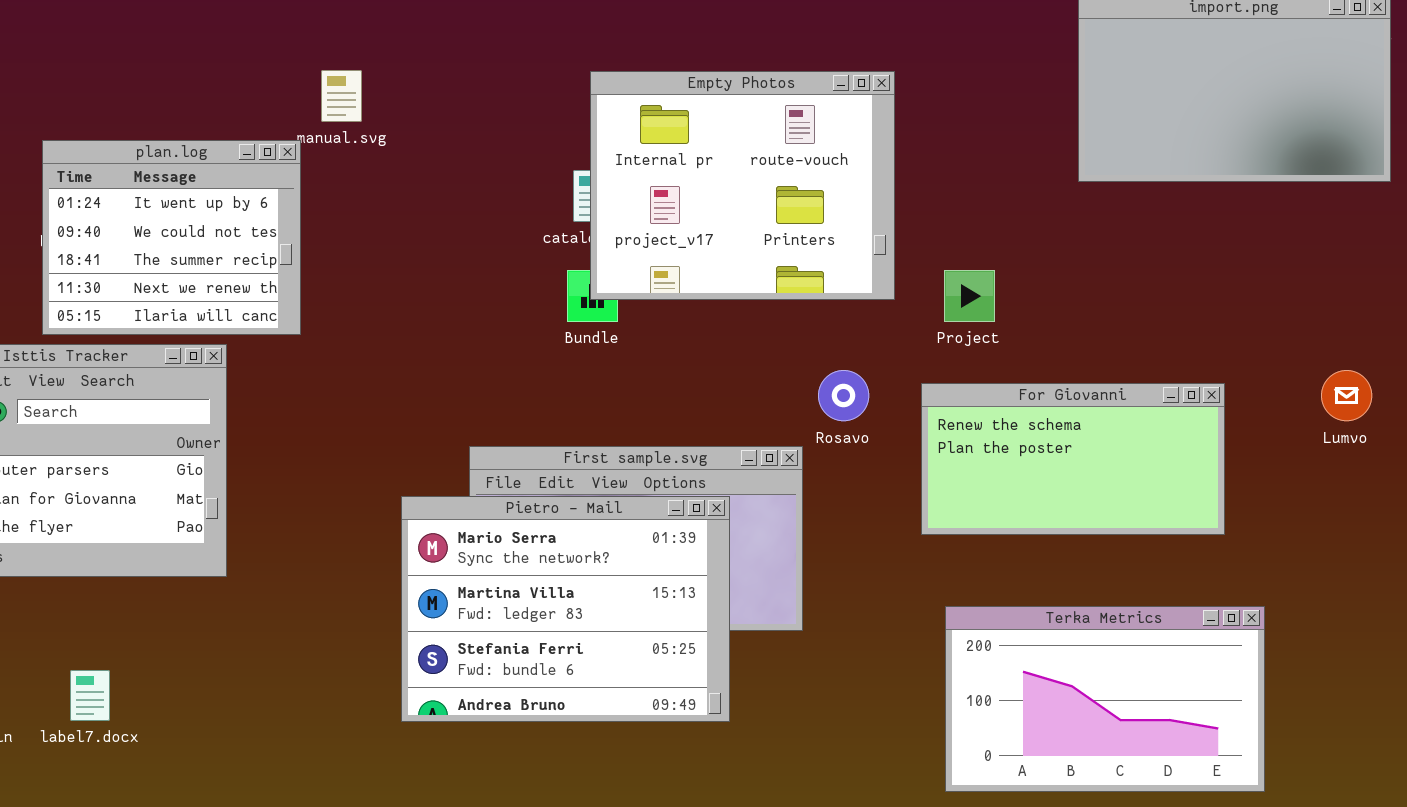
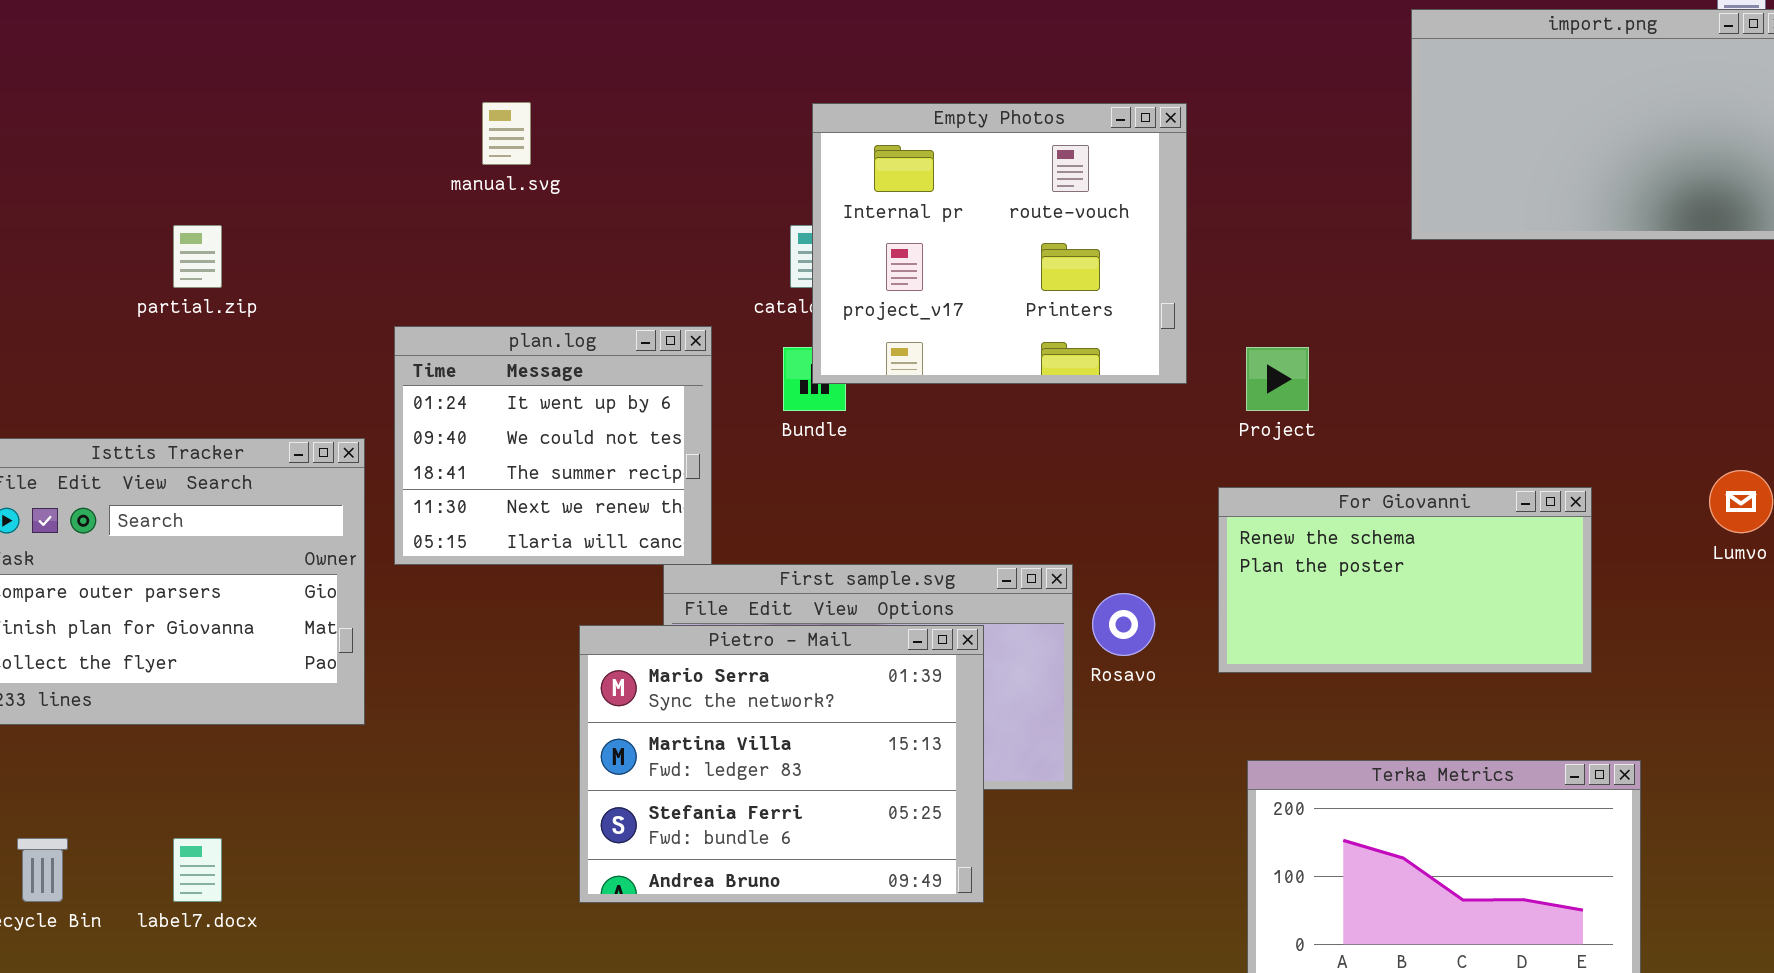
plan.log: [42,140,301,335] -> [394,326,712,565], moved
Rosavo: [818,370,869,421] -> [1092,593,1155,656], moved

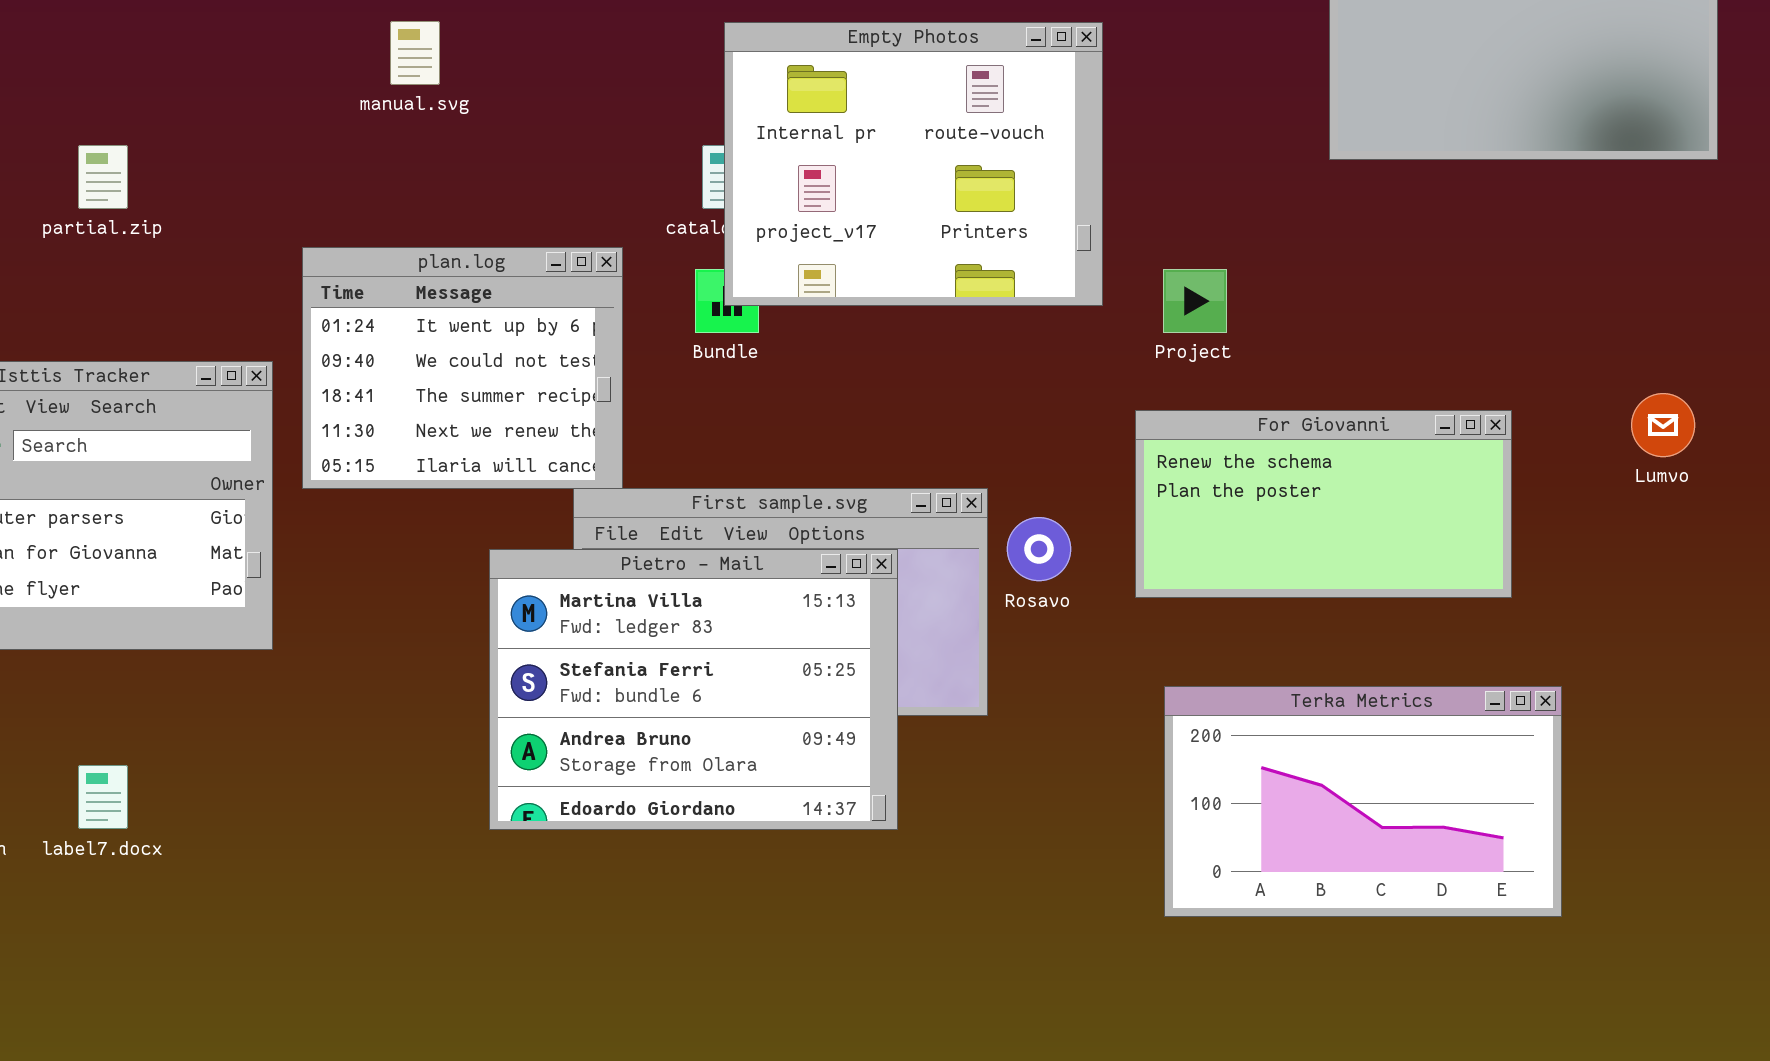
Pietro - Mail: [579,625,984,903] -> [489,549,898,830], scrolled down 1 row

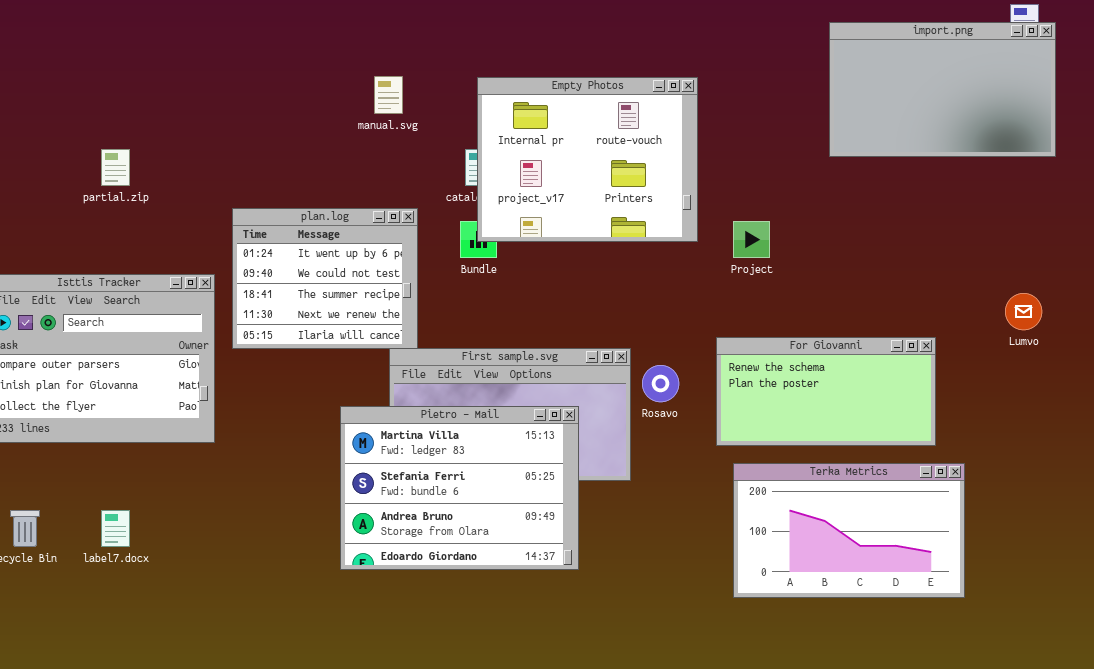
manual.svg: [390,21,440,85] -> [374,76,403,114], moved
For Giovanni: [1135,410,1512,598] -> [716,337,936,446], moved
Pietro - Mail: [489,549,898,830] -> [340,406,579,570], moved

